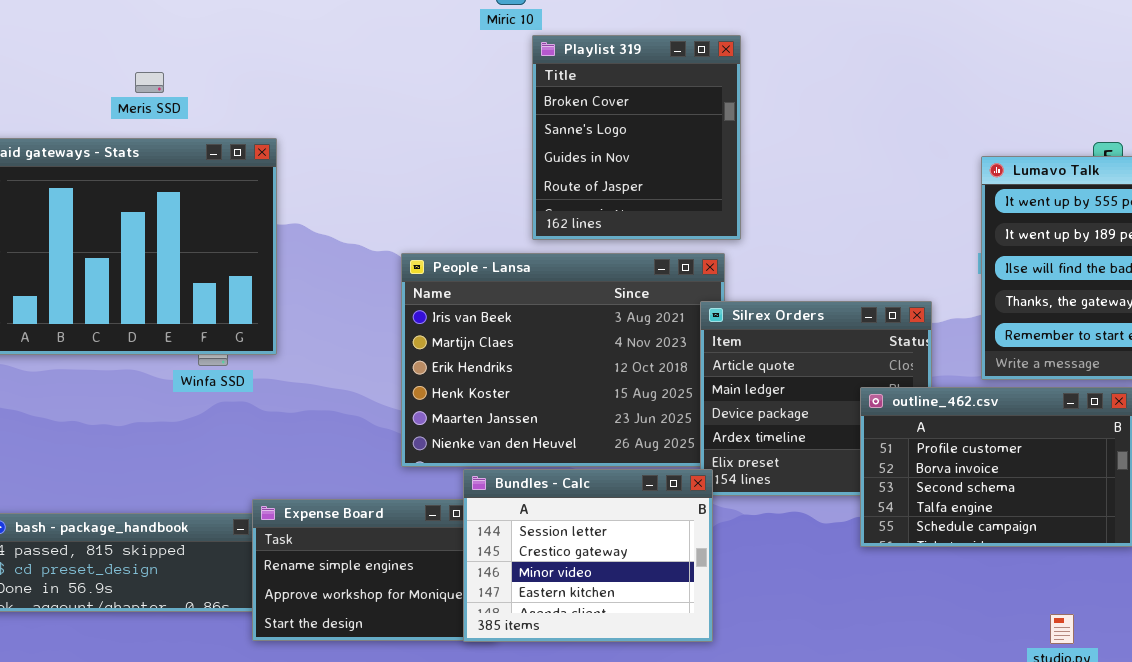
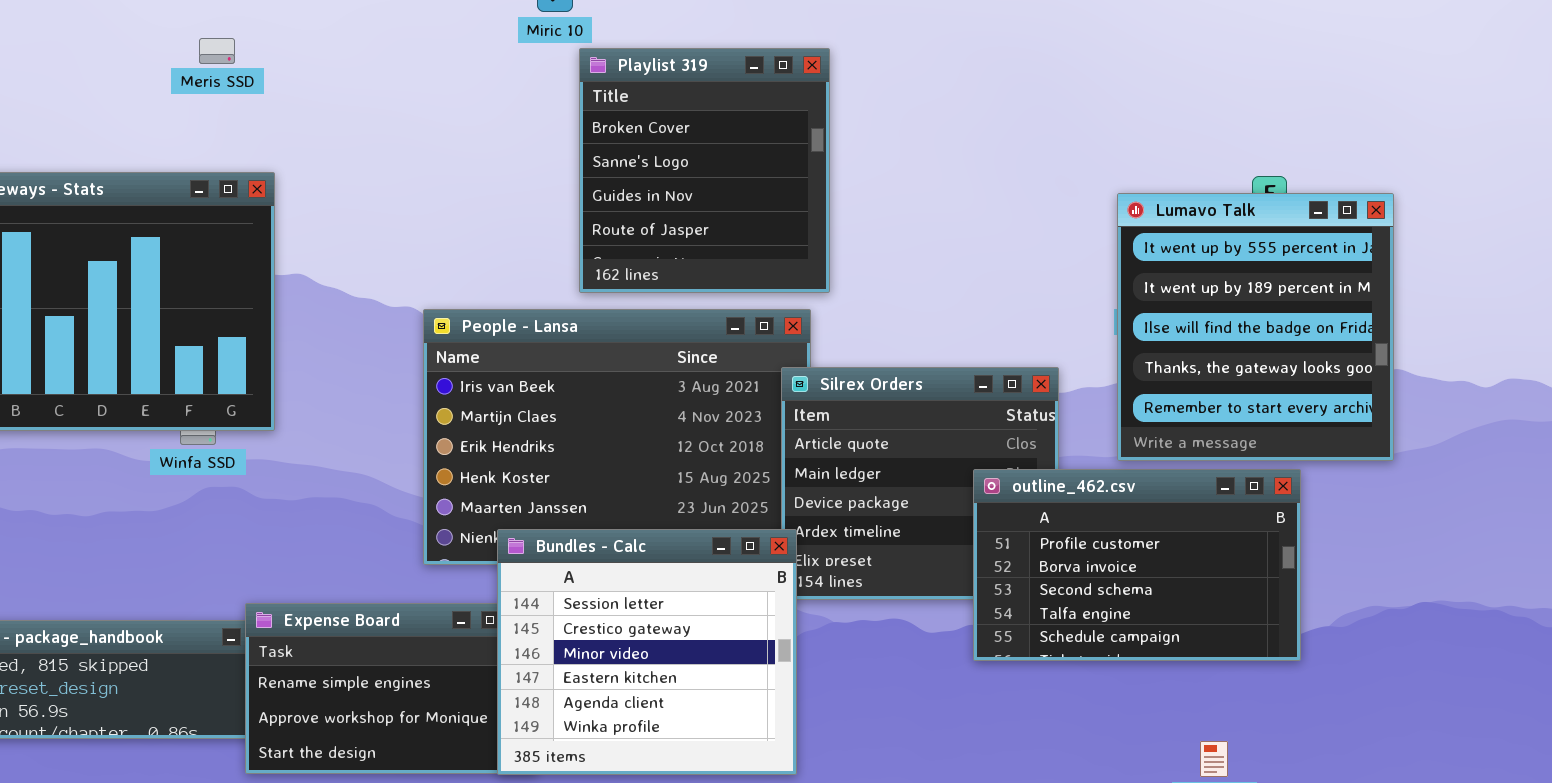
Meris SSD: [135,72,164,93] -> [199,38,235,64], moved
Bundles - Calc: [463,469,713,642] -> [497,529,797,775], resized

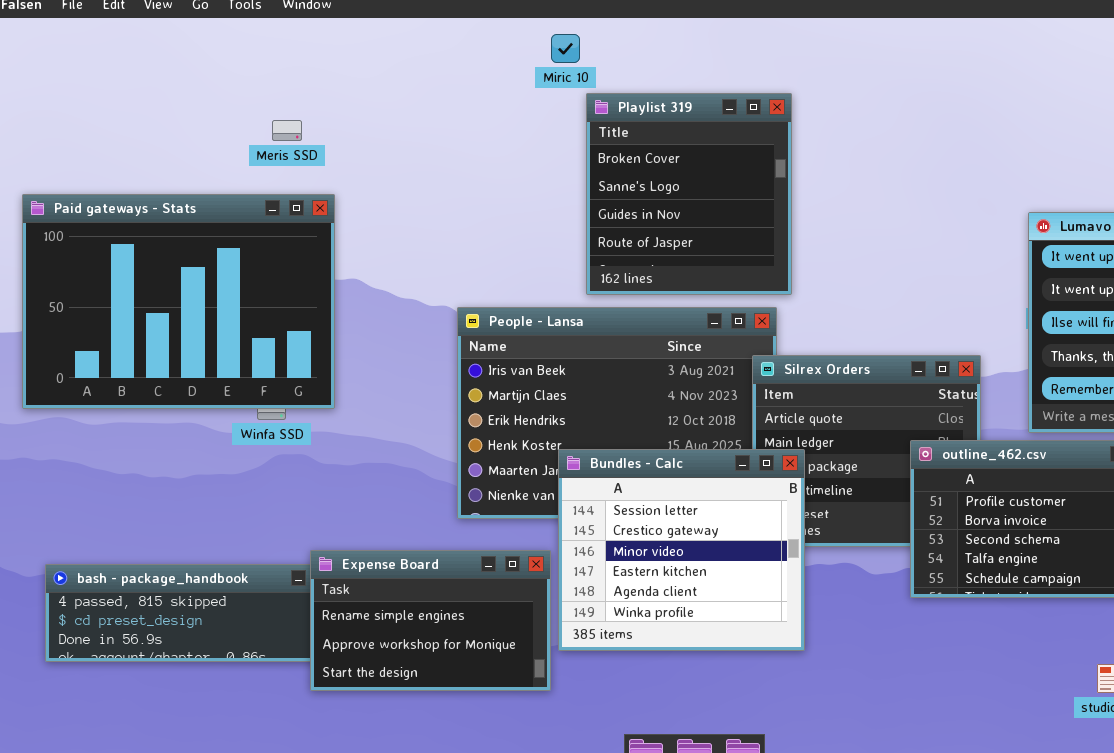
Meris SSD: [199,38,235,64] -> [272,120,302,141], moved
Bundles - Calc: [497,529,797,775] -> [558,449,805,651], moved

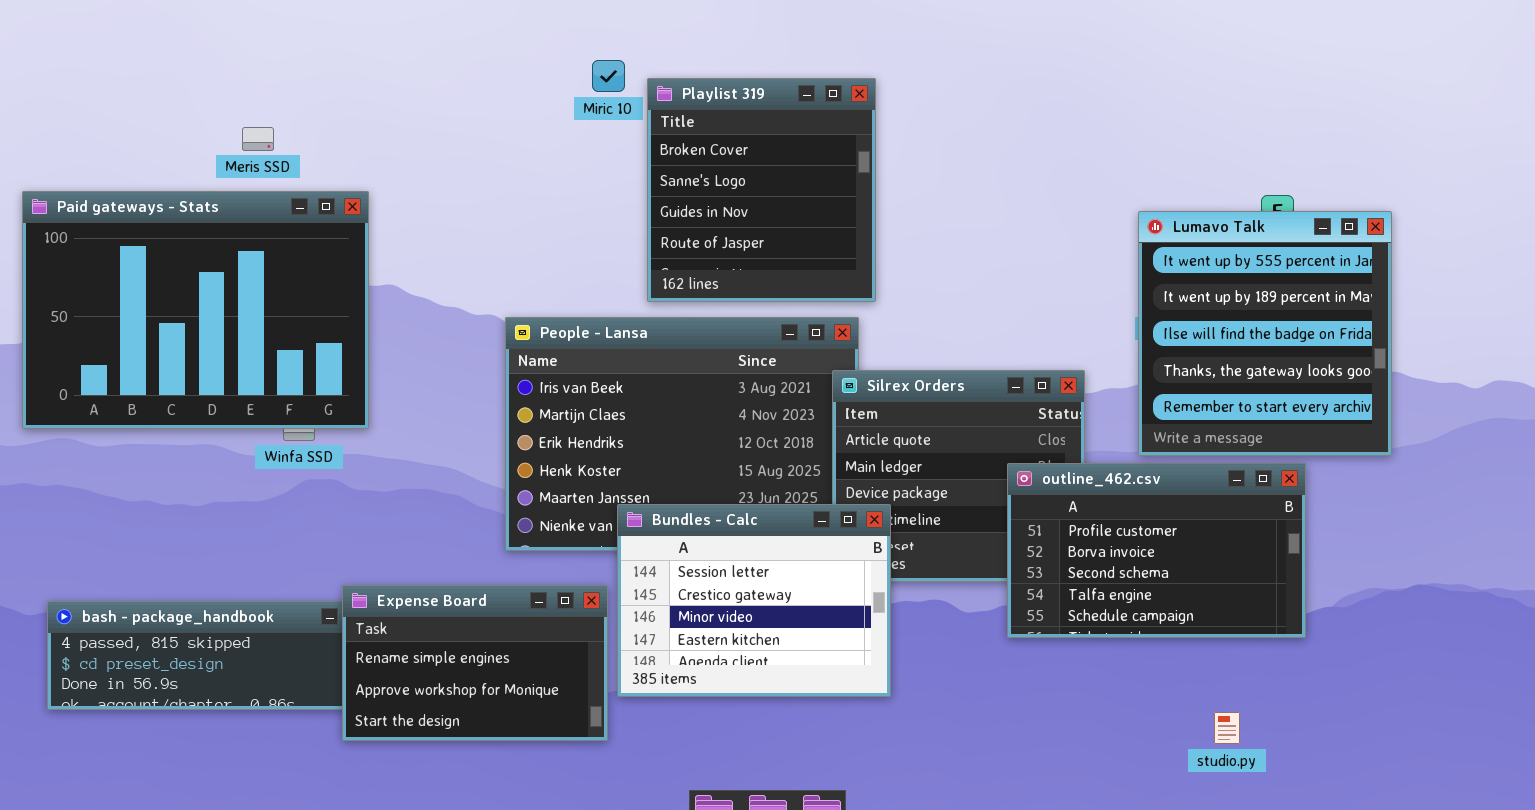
Miric 10: [551,34,580,63] -> [592,60,625,92], moved
Meris SSD: [272,120,302,141] -> [242,127,274,151], moved
Bundles - Calc: [558,449,805,651] -> [617,504,891,697], resized

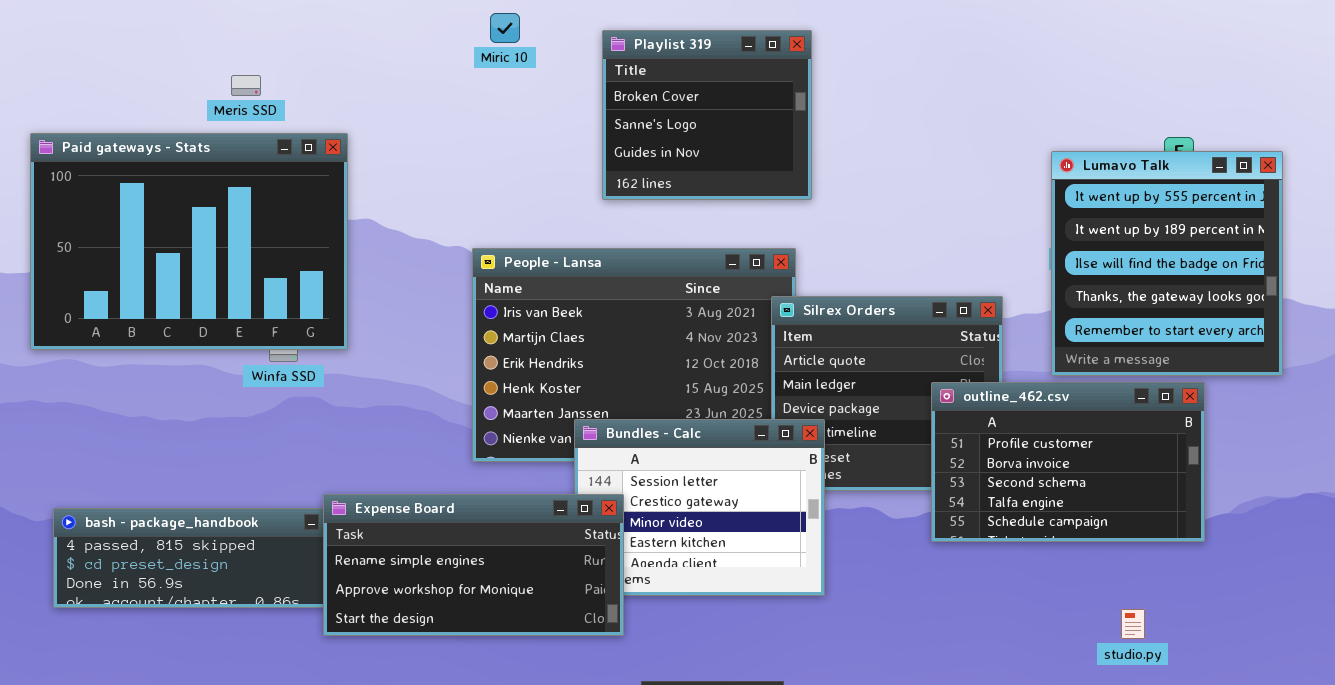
Miric 10: [592,60,625,92] -> [490,13,520,43], moved
Playlist 319: [647,78,876,302] -> [602,30,812,200], resized
Expense Board: [342,585,608,741] -> [323,494,624,636], resized

